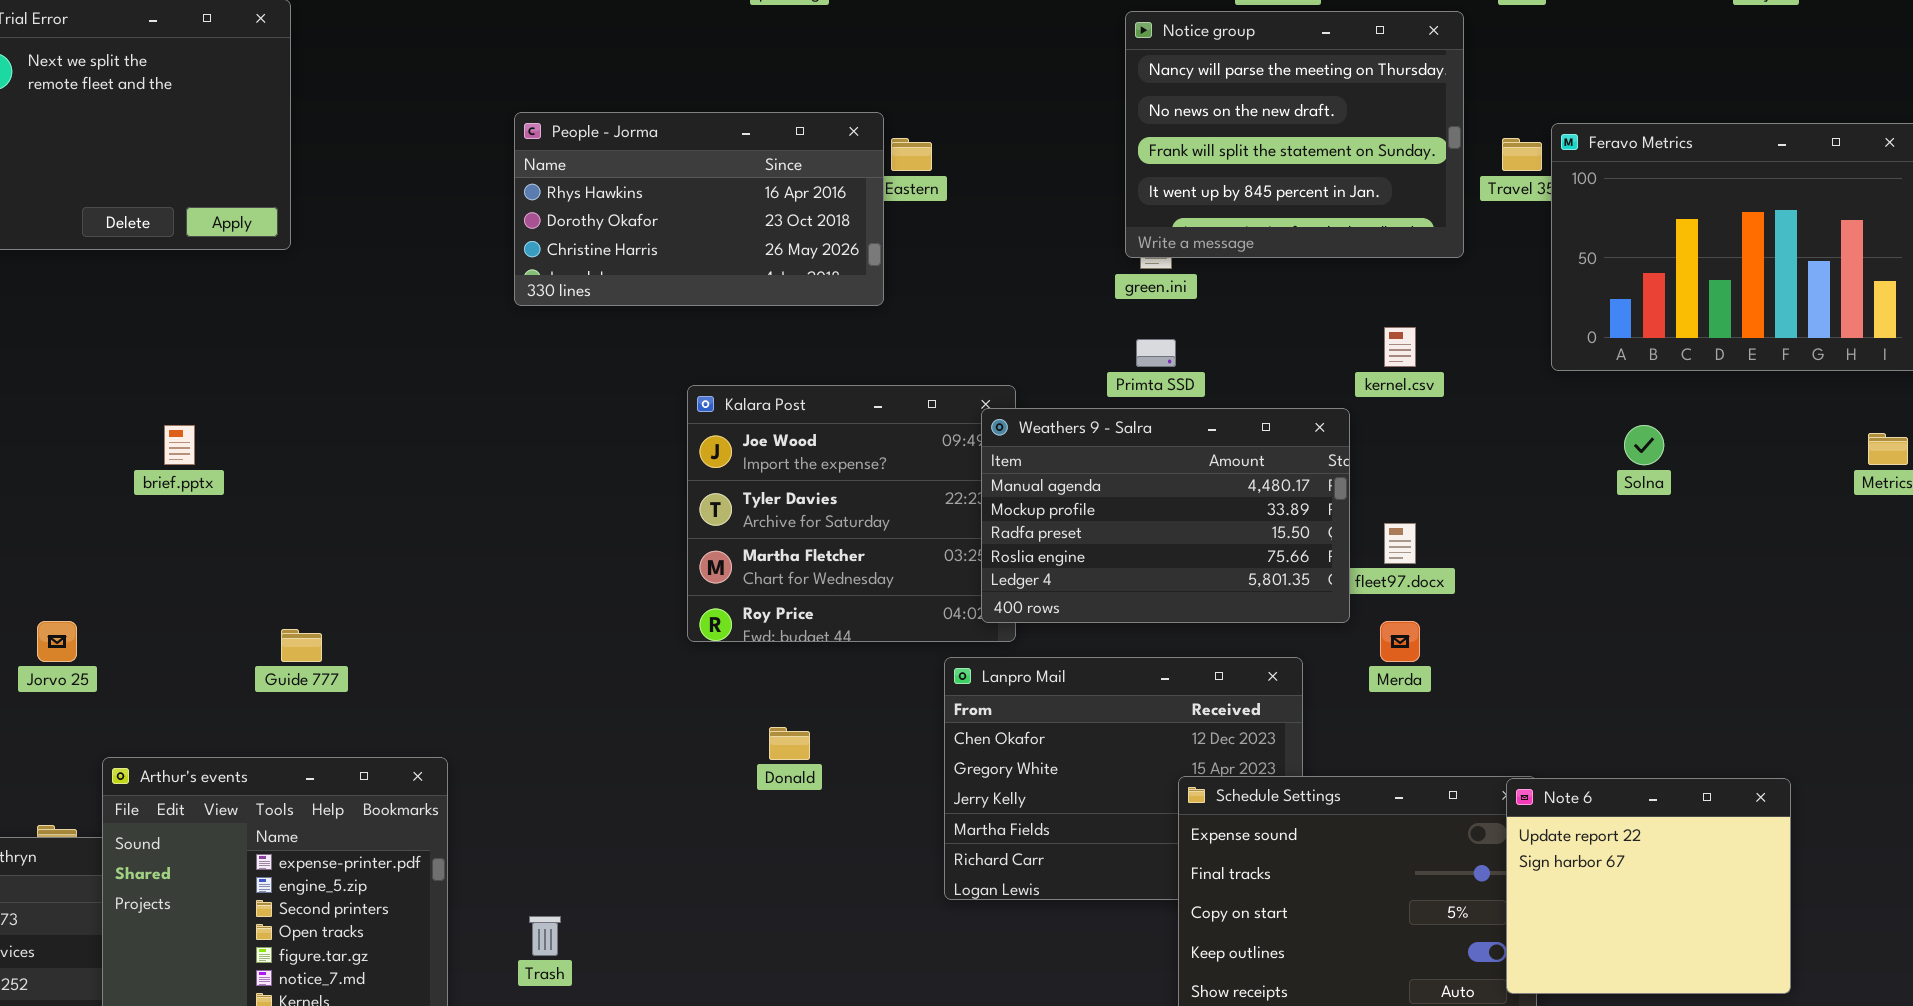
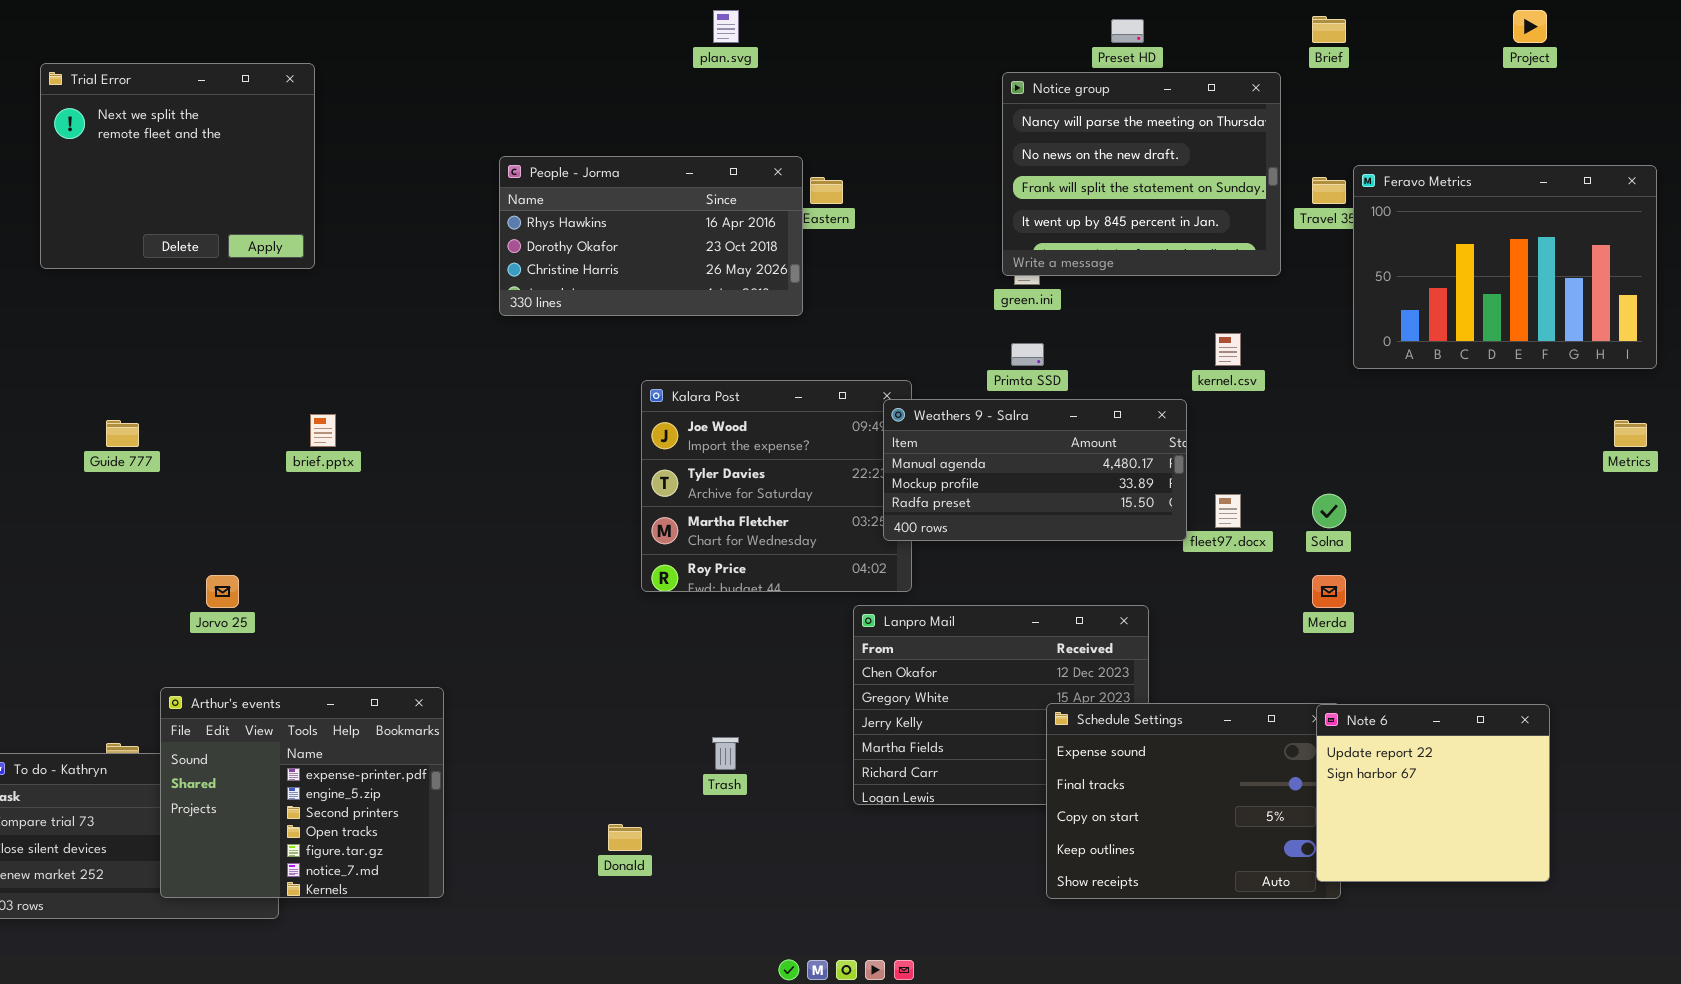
Weathers 9 - Salra: [981,408,1350,623] -> [883,399,1187,541], resized
brief.pptx: [164,425,195,465] -> [310,414,336,447], moved
Solna: [1624,425,1664,465] -> [1312,494,1346,528], moved
Jorvo 25: [37,621,77,662] -> [206,575,239,608], moved
Merda: [1380,621,1420,662] -> [1312,575,1346,608], moved
Guide 777: [281,629,322,662] -> [106,420,139,447], moved
Donald: [769,727,810,760] -> [608,824,642,851], moved
Trash: [529,916,561,956] -> [712,737,739,770], moved

